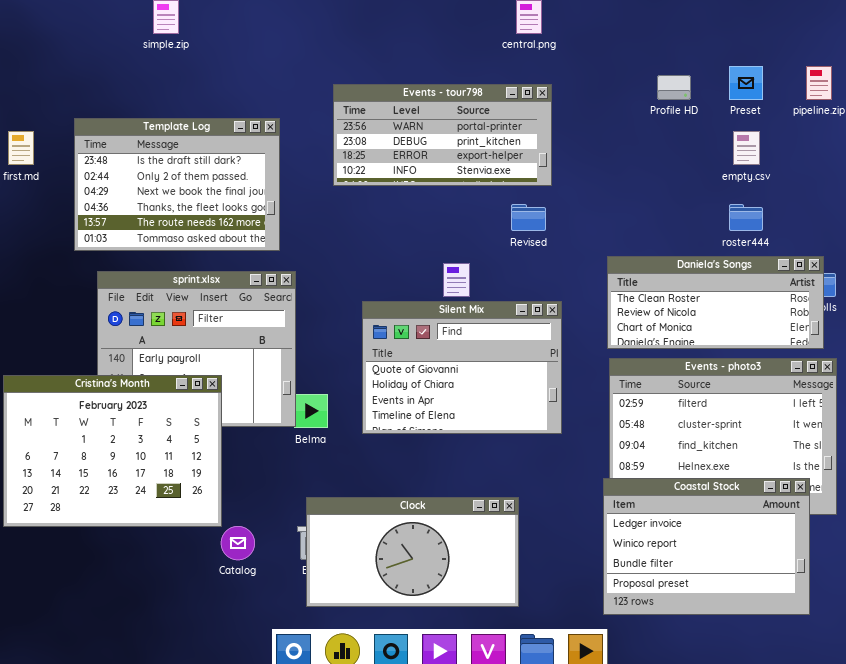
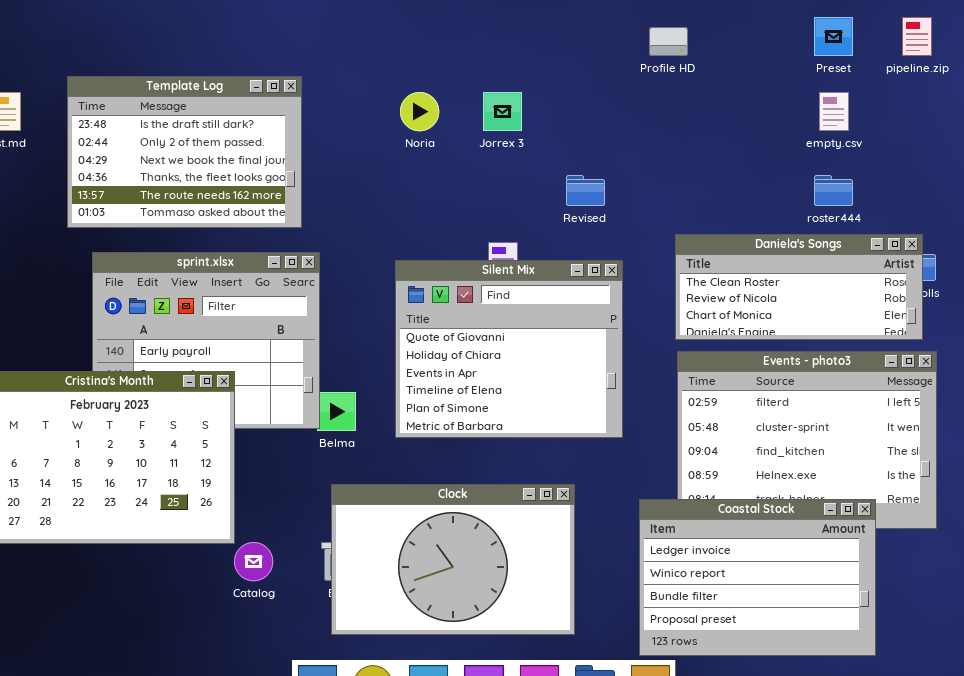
Profile HD: [657,75,691,100] -> [649,27,688,56], moved
Events - tour798: [333,84,552,186] -> none, closed
Silent Mix: [362,301,562,434] -> [395,260,623,438], resized
Coastal Stock: [603,478,810,615] -> [639,499,876,656], moved
Clock: [306,497,519,607] -> [331,484,575,635], resized

